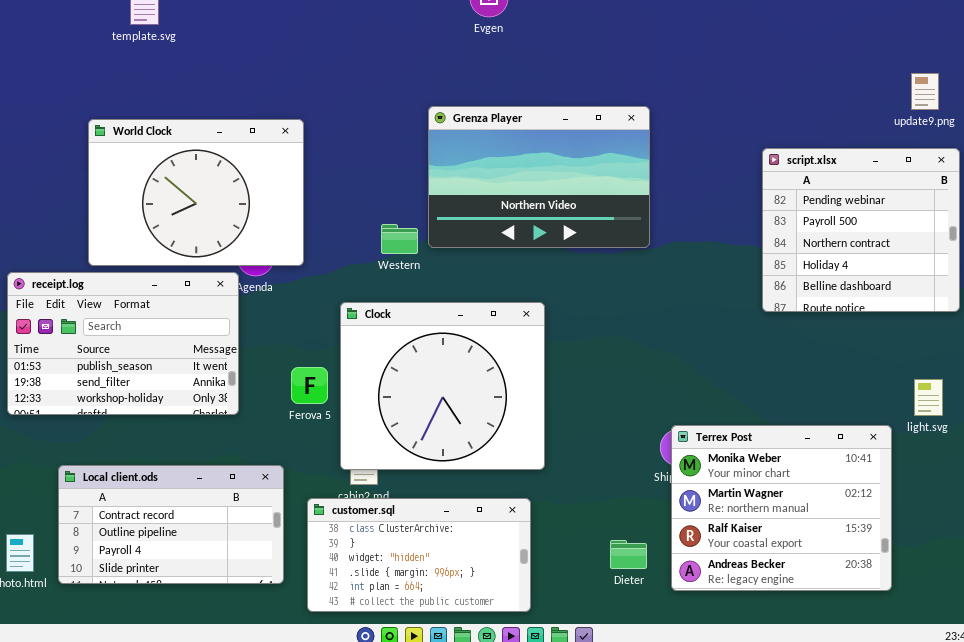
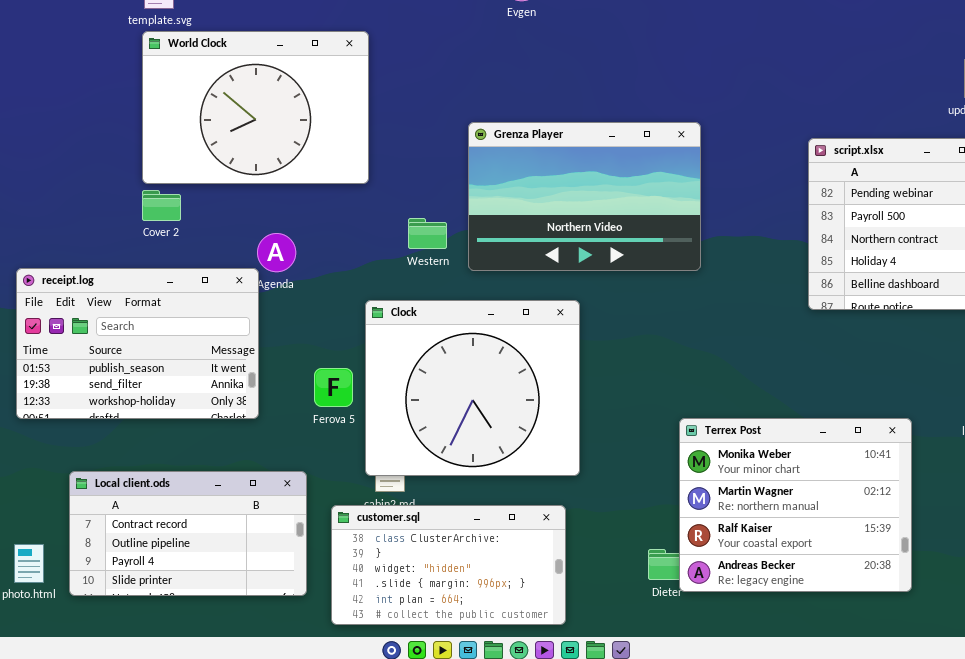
Grenza Player: [428,106,650,248] -> [468,122,701,271], moved
World Clock: [88,119,304,266] -> [142,31,369,184], moved
Terrex Post: [671,425,892,591] -> [679,418,912,592], moved

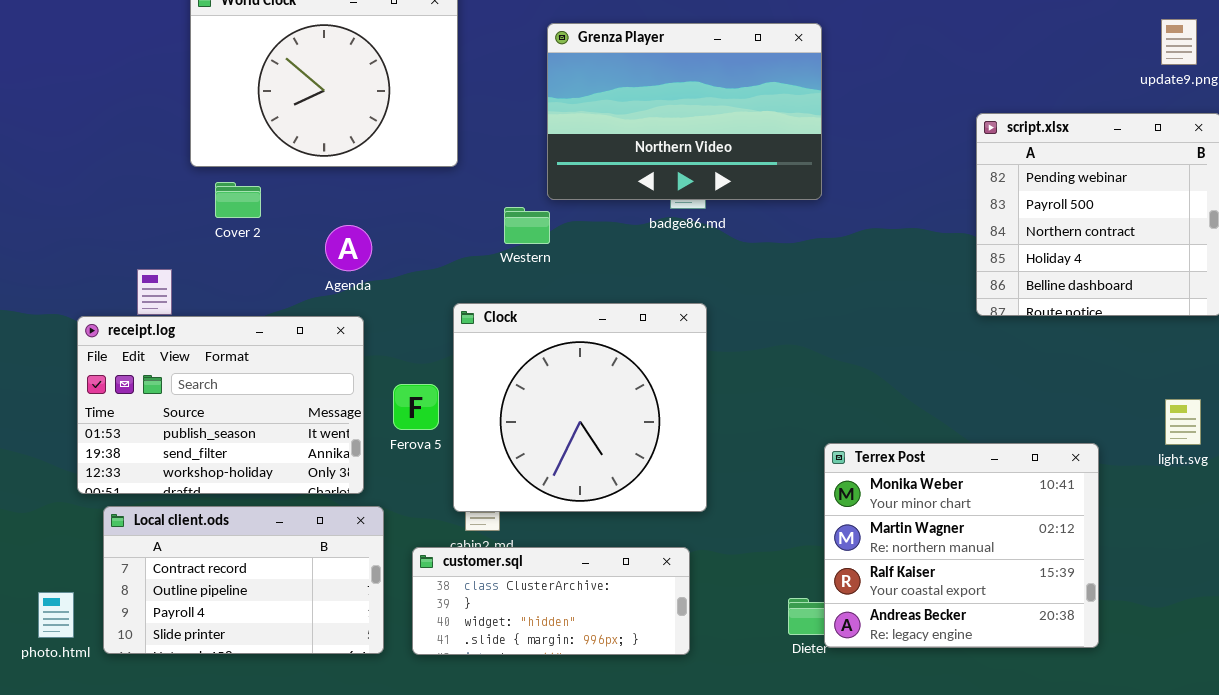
Grenza Player: [468,122,701,271] -> [547,23,822,200], moved
Cover 2: [142,190,181,221] -> [215,182,261,218], moved
receipt.log: [16,268,259,419] -> [77,316,364,494], moved
customer.sql: [331,505,566,625] -> [412,547,690,655], resized

